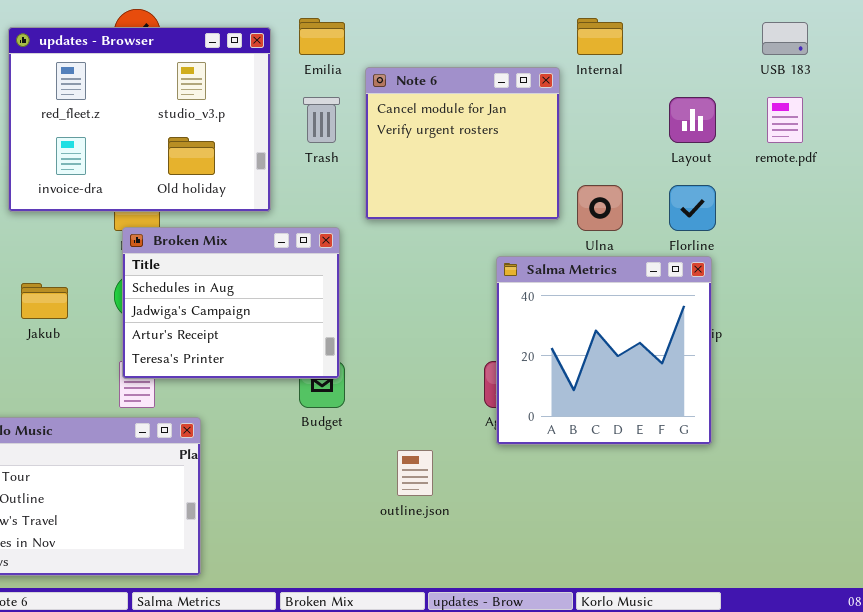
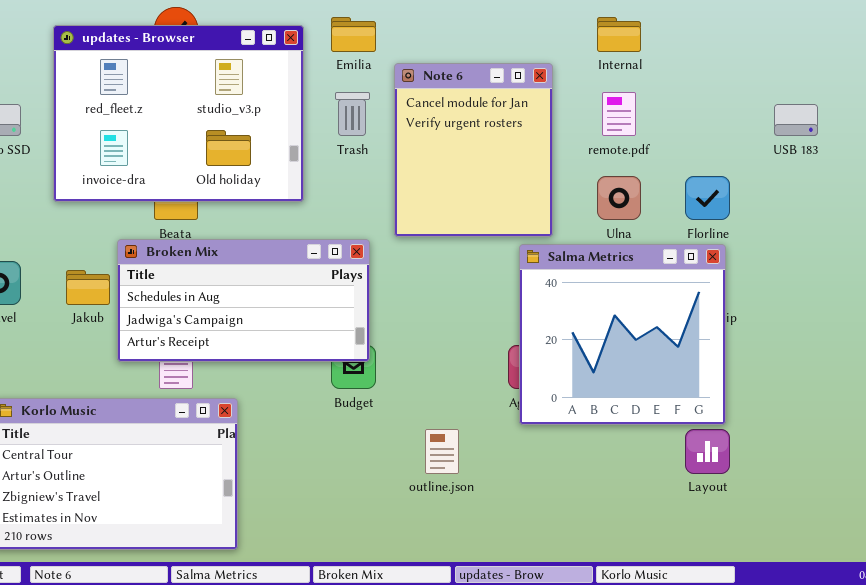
USB 183: [762,22,808,55] -> [774,104,818,136], moved
Note 6: [365,67,560,220] -> [394,63,553,237], resized
Layout: [669,97,716,143] -> [685,429,730,474], moved
remote.pdf: [767,97,803,143] -> [602,92,636,136], moved
Broken Mix: [122,227,340,379] -> [117,239,370,362], resized

